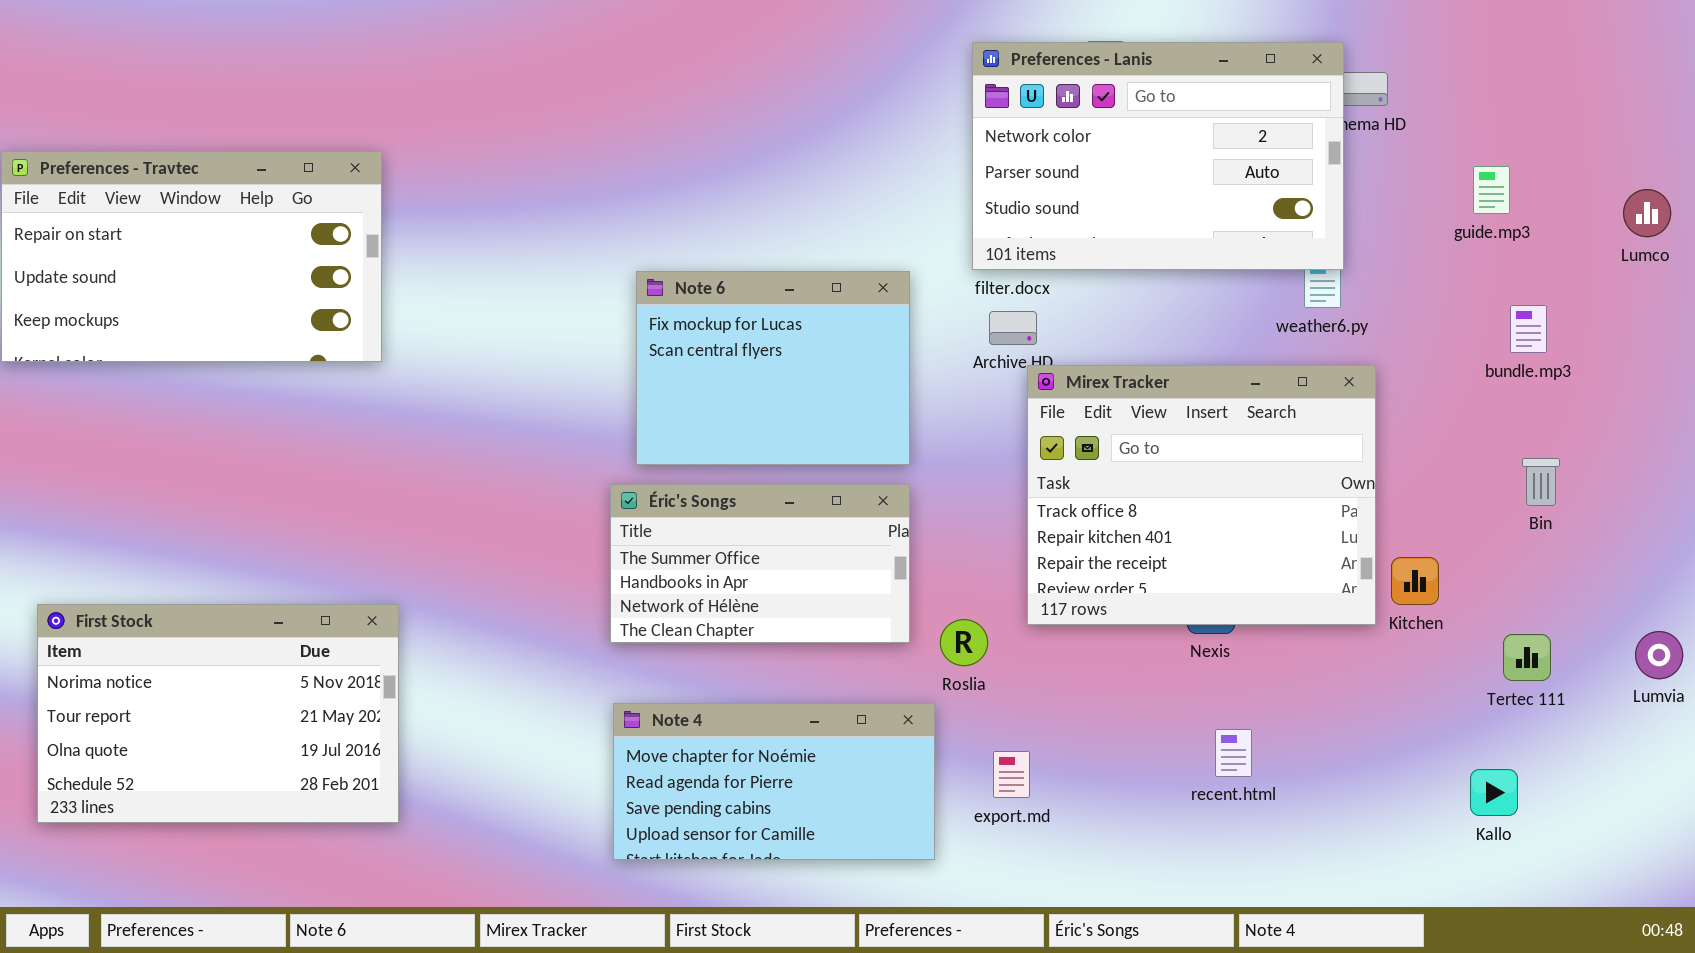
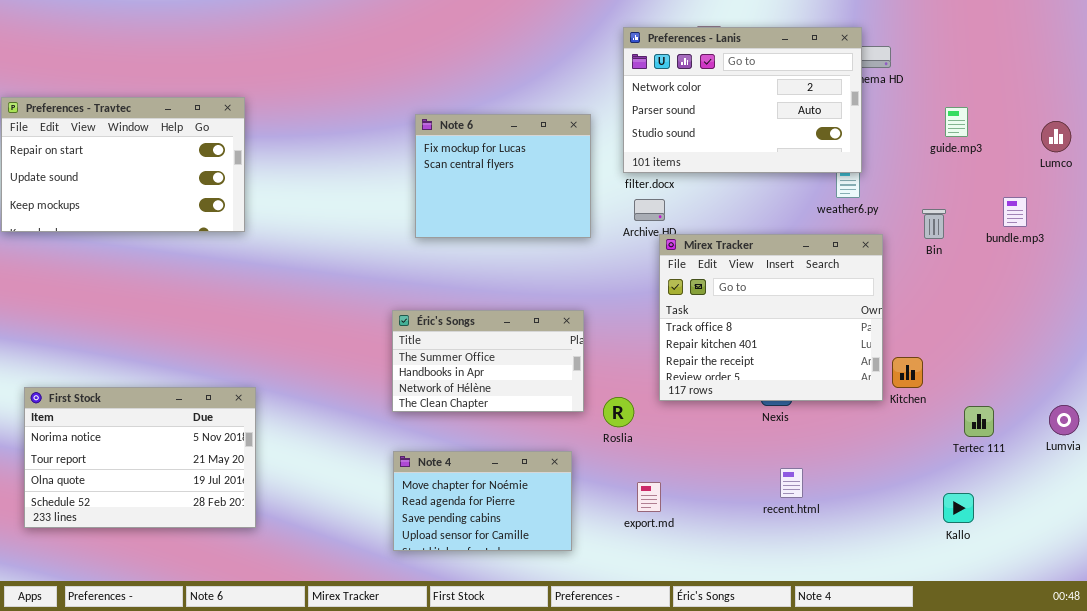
Note 6: [636,271,910,465] -> [415,114,591,238], moved
bundle.mp3: [1510,305,1547,353] -> [1003,197,1027,227], moved
Bin: [1522,458,1560,506] -> [922,209,946,239], moved
Note 4: [613,703,935,860] -> [393,451,572,551], resized

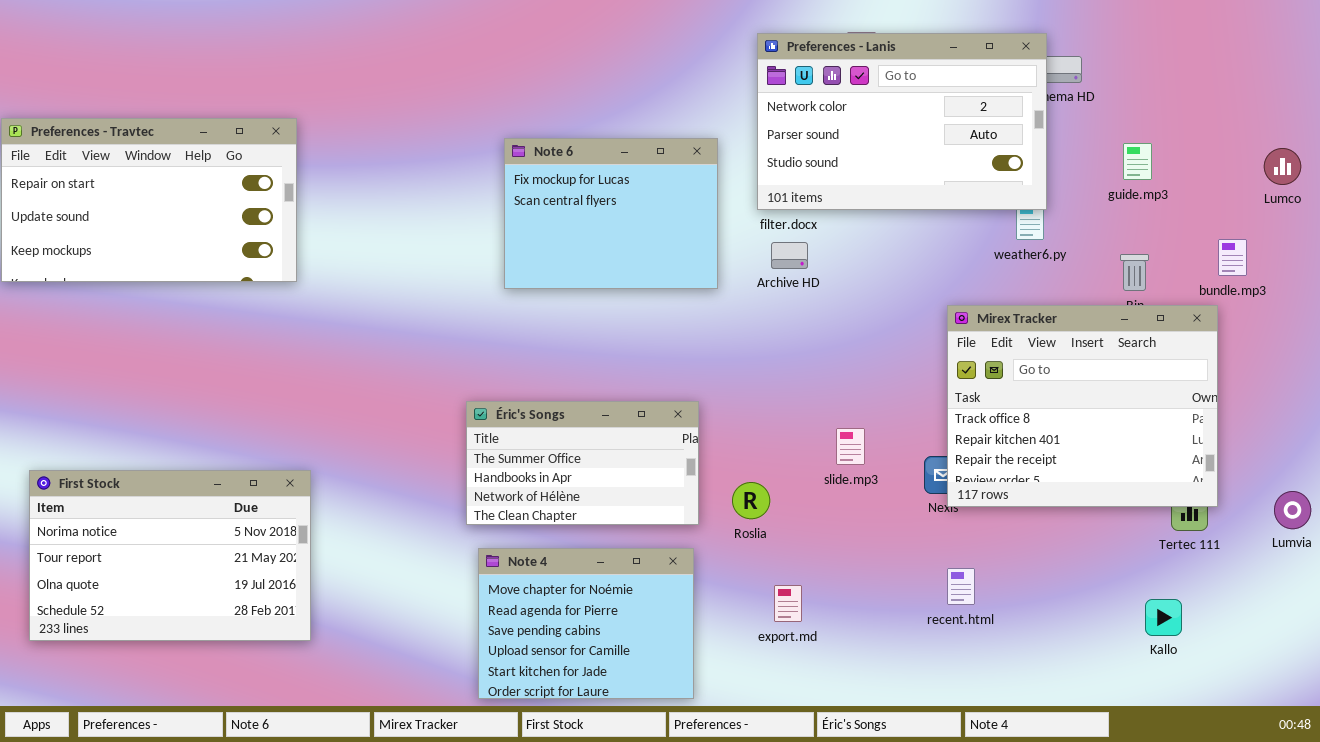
guide.mp3: [945,107,968,137] -> [1123,143,1152,180], moved
Mirex Tracker: [659,234,883,401] -> [947,305,1218,507], moved
Éric's Songs: [392,310,584,412] -> [466,401,699,525], moved
Note 4: [393,451,572,551] -> [478,548,694,699], resized

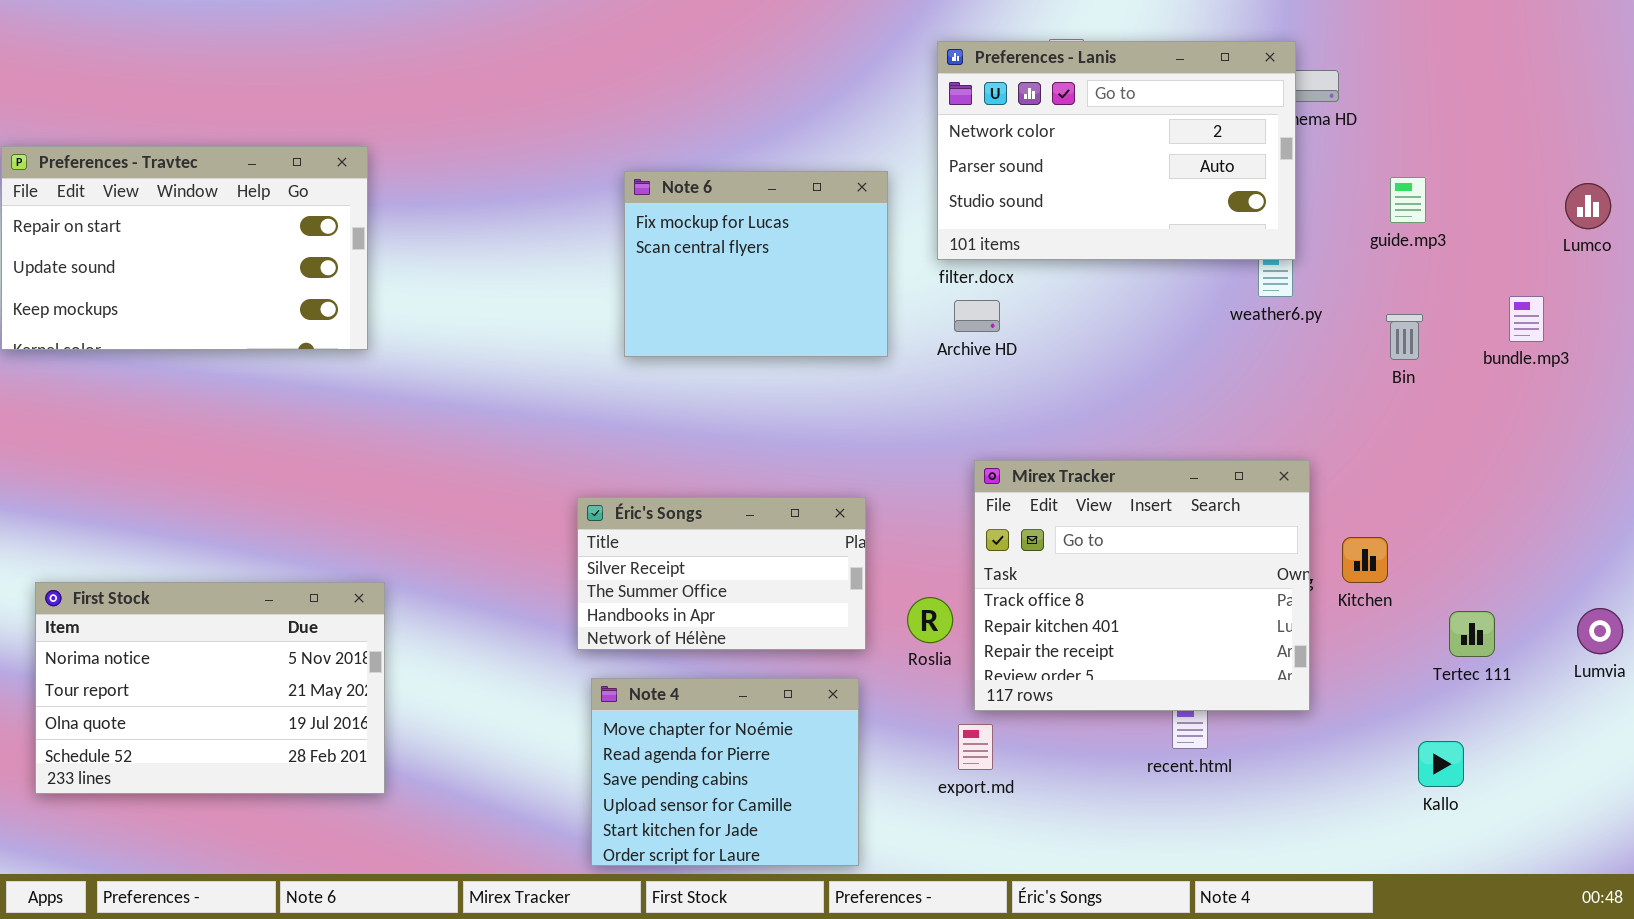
Mirex Tracker: [947,305,1218,507] -> [974,460,1310,711], moved
Éric's Songs: [466,401,699,525] -> [577,497,866,650], scrolled up 1 row

